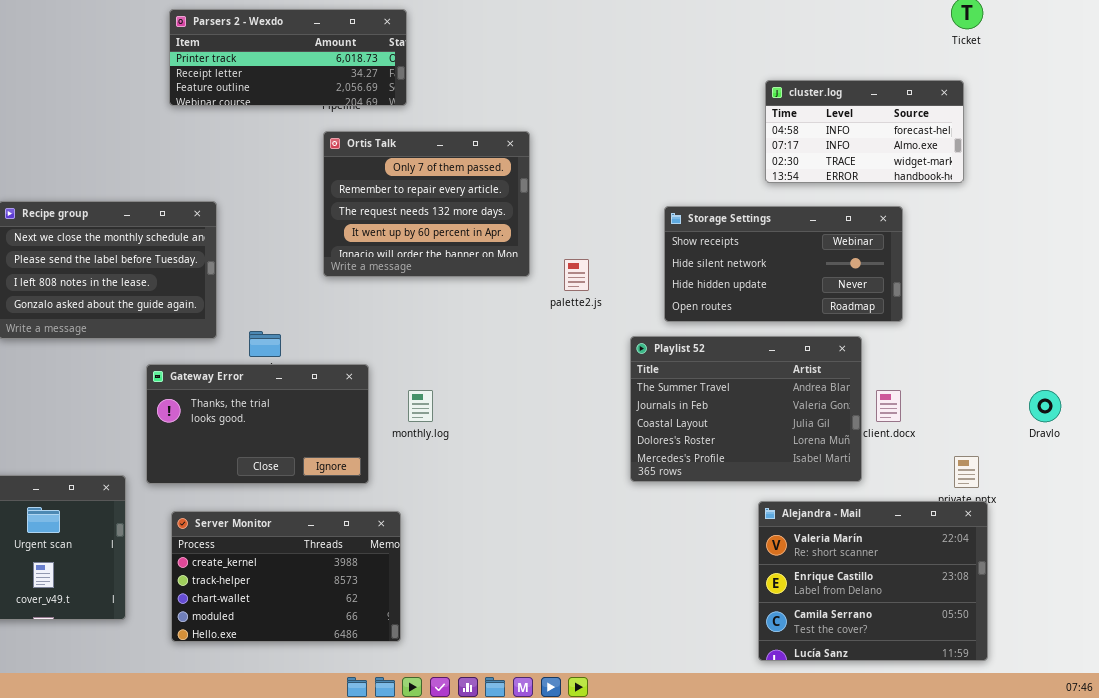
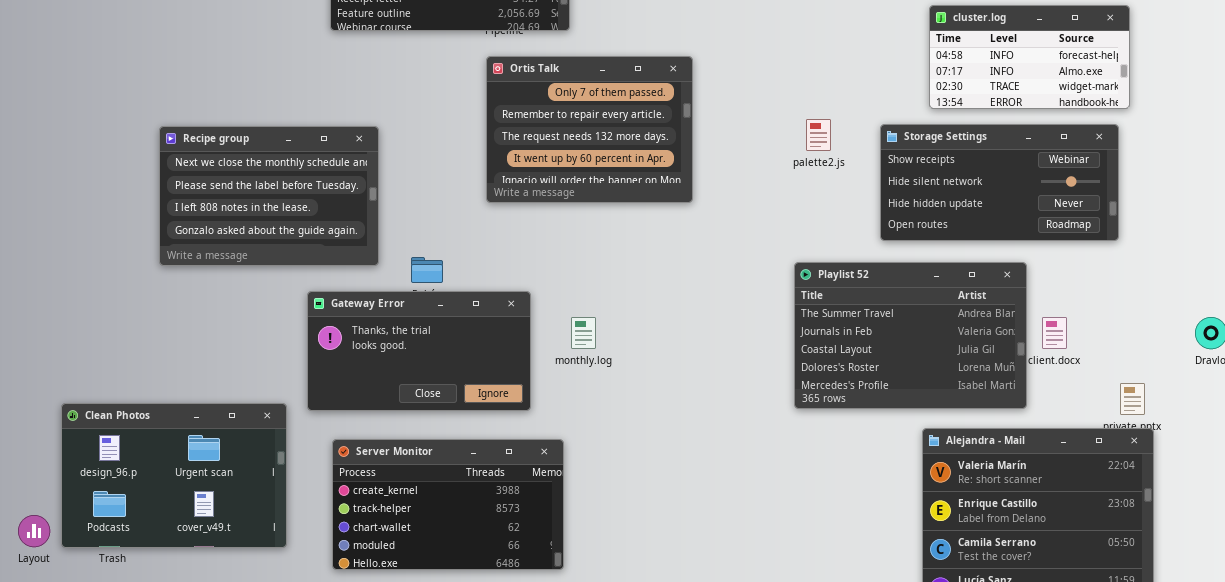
Storage Settings: [664,206,903,322] -> [880,124,1119,241], moved
palette2.js: [564,259,589,291] -> [806,119,831,151], moved

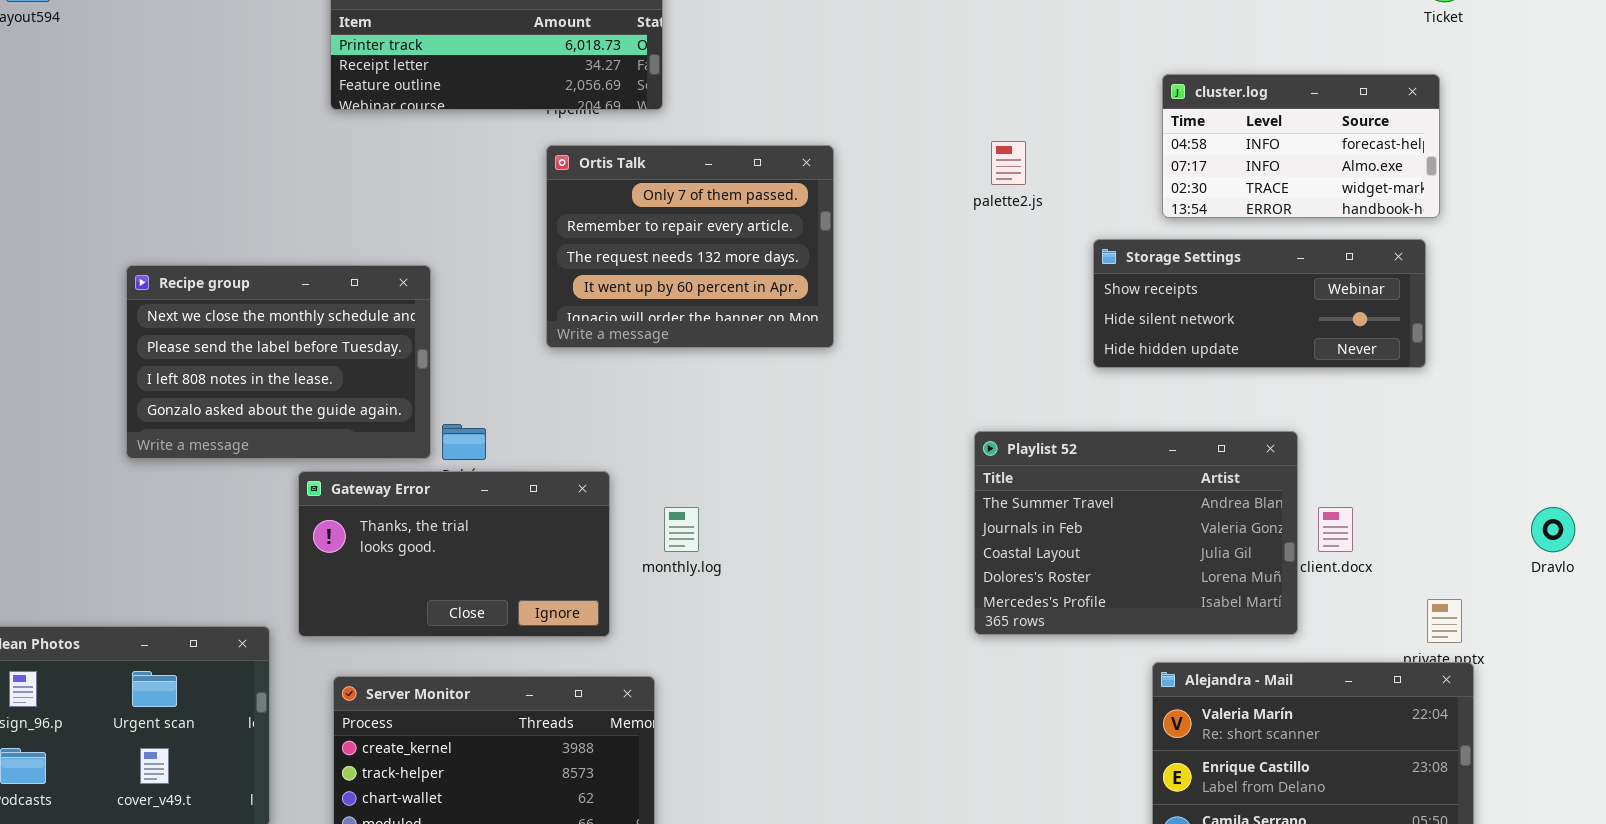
palette2.js: [806,119,831,151] -> [991,141,1026,185], moved
Storage Settings: [880,124,1119,241] -> [1093,239,1426,368], resized
Recipe group: [159,126,379,266] -> [126,265,431,459], moved

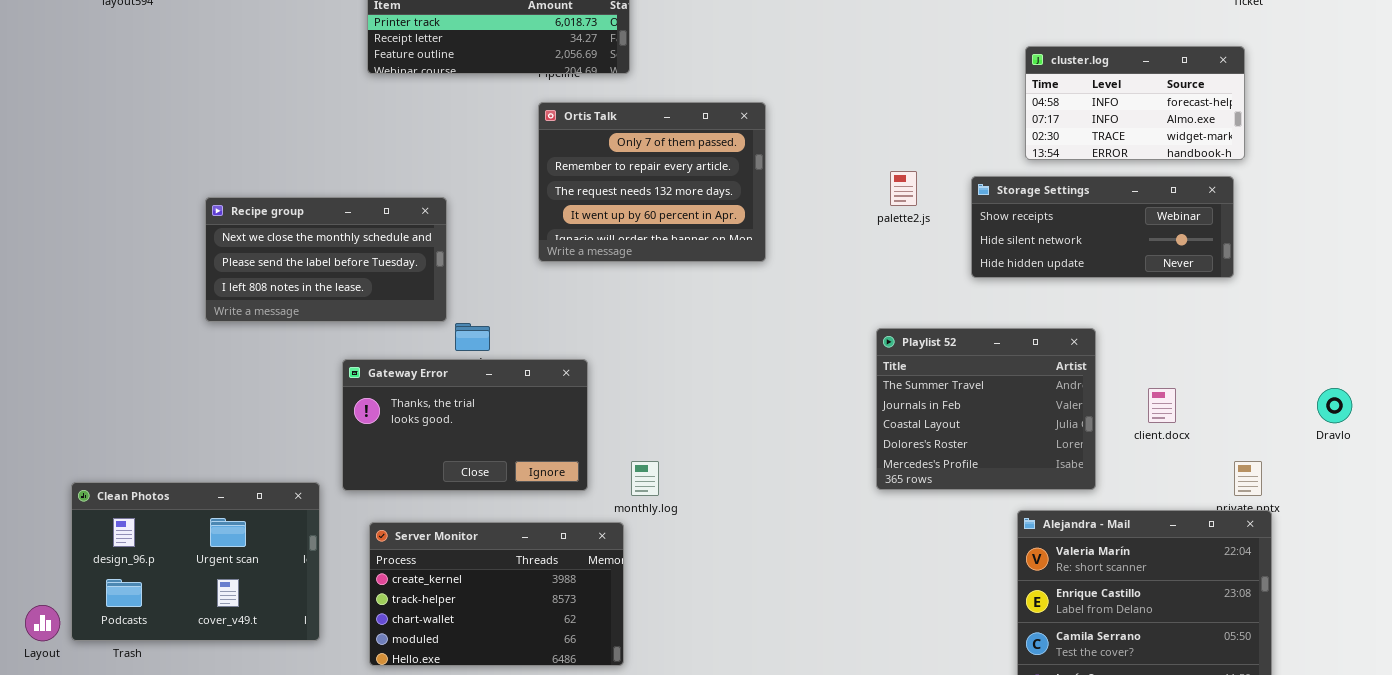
palette2.js: [991,141,1026,185] -> [890,171,917,206], moved
Recipe group: [126,265,431,459] -> [205,197,447,322], resized
Playlist 52: [974,431,1298,635] -> [876,328,1096,490], resized
monthly.log: [664,507,699,552] -> [631,461,659,496], moved

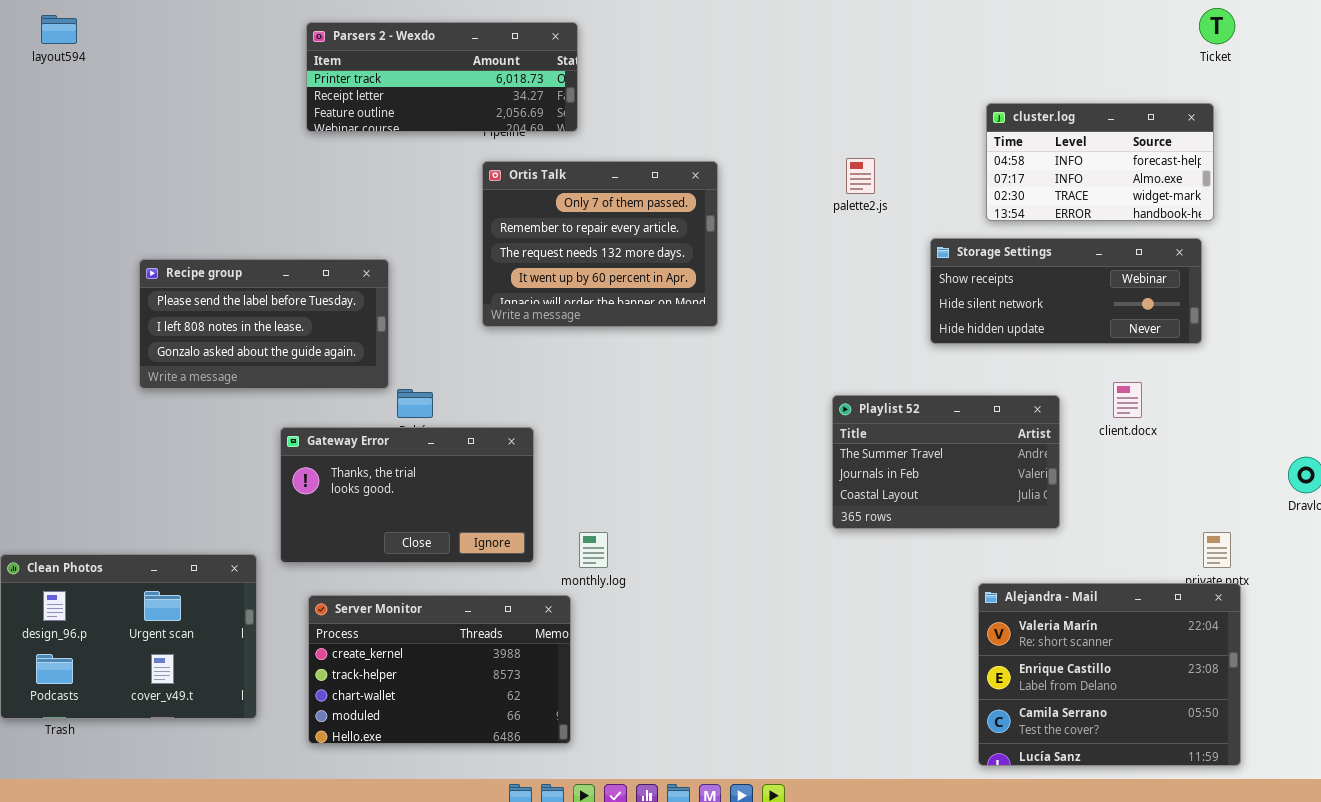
palette2.js: [890,171,917,206] -> [846,158,875,194], moved
Recipe group: [205,197,447,322] -> [139,259,389,389], scrolled down 1 row
Playlist 52: [876,328,1096,490] -> [832,395,1060,529], resized
client.docx: [1148,388,1176,423] -> [1113,382,1142,418], moved

